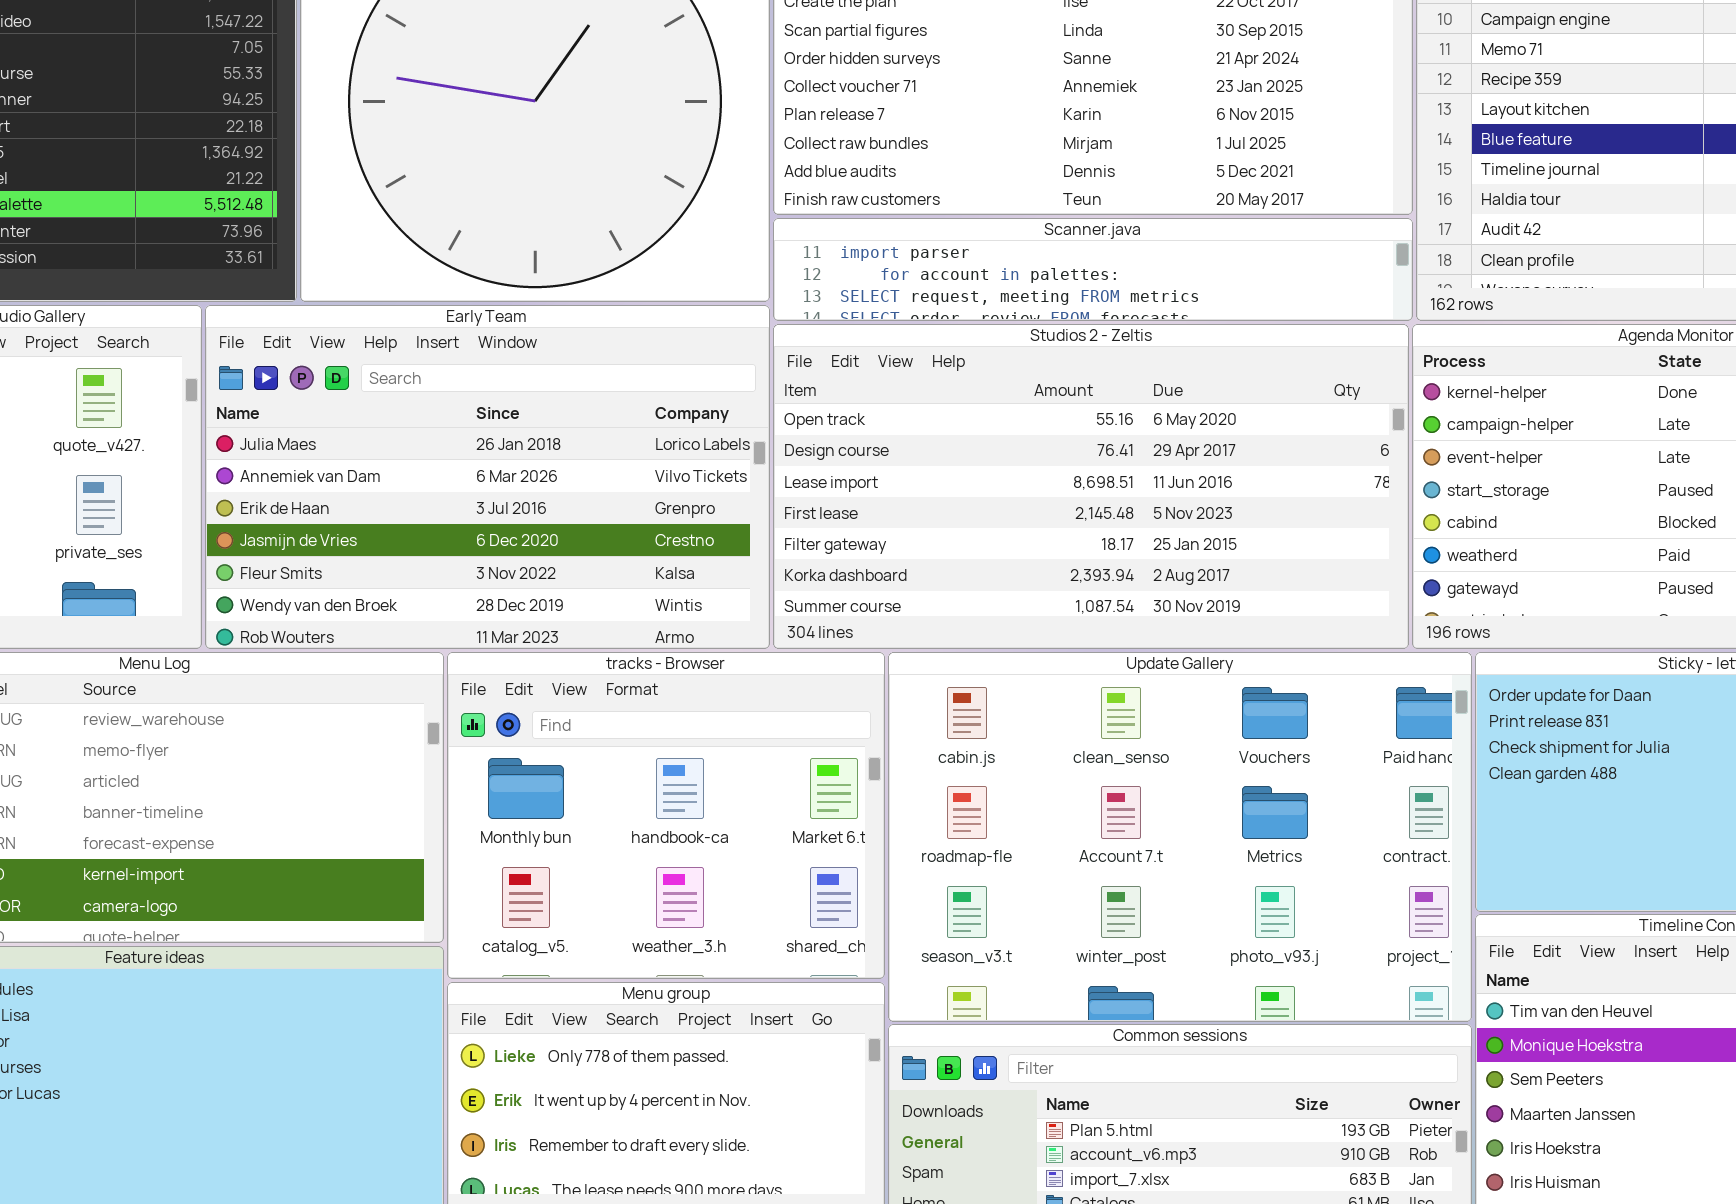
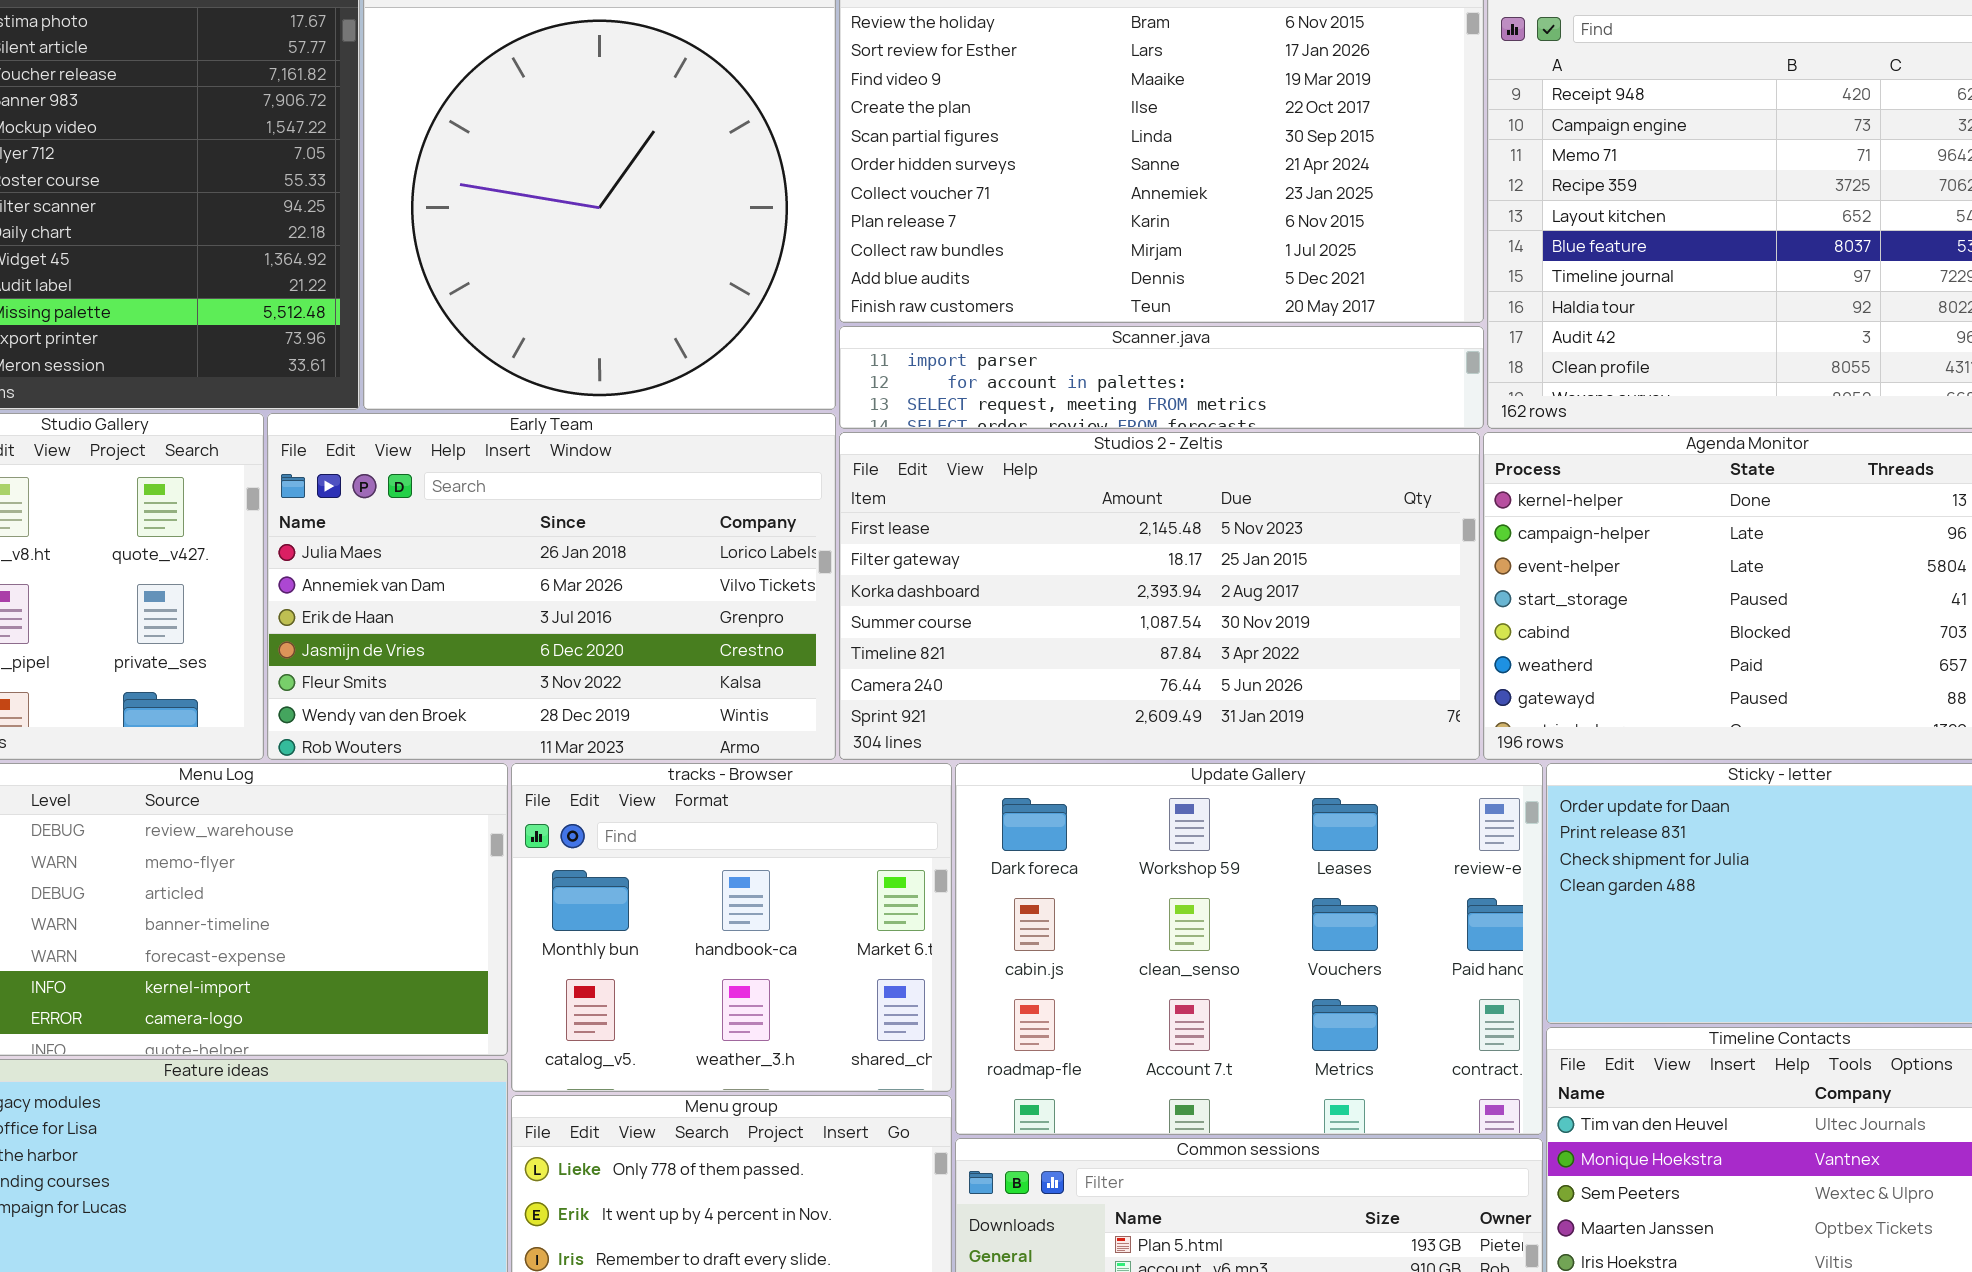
Studios 2 - Zeltis: [773,324,1409,649] -> [839,432,1480,760], scrolled down 3 rows
Update Gallery: [888,652,1472,1022] -> [955,763,1543,1135], scrolled up 1 row

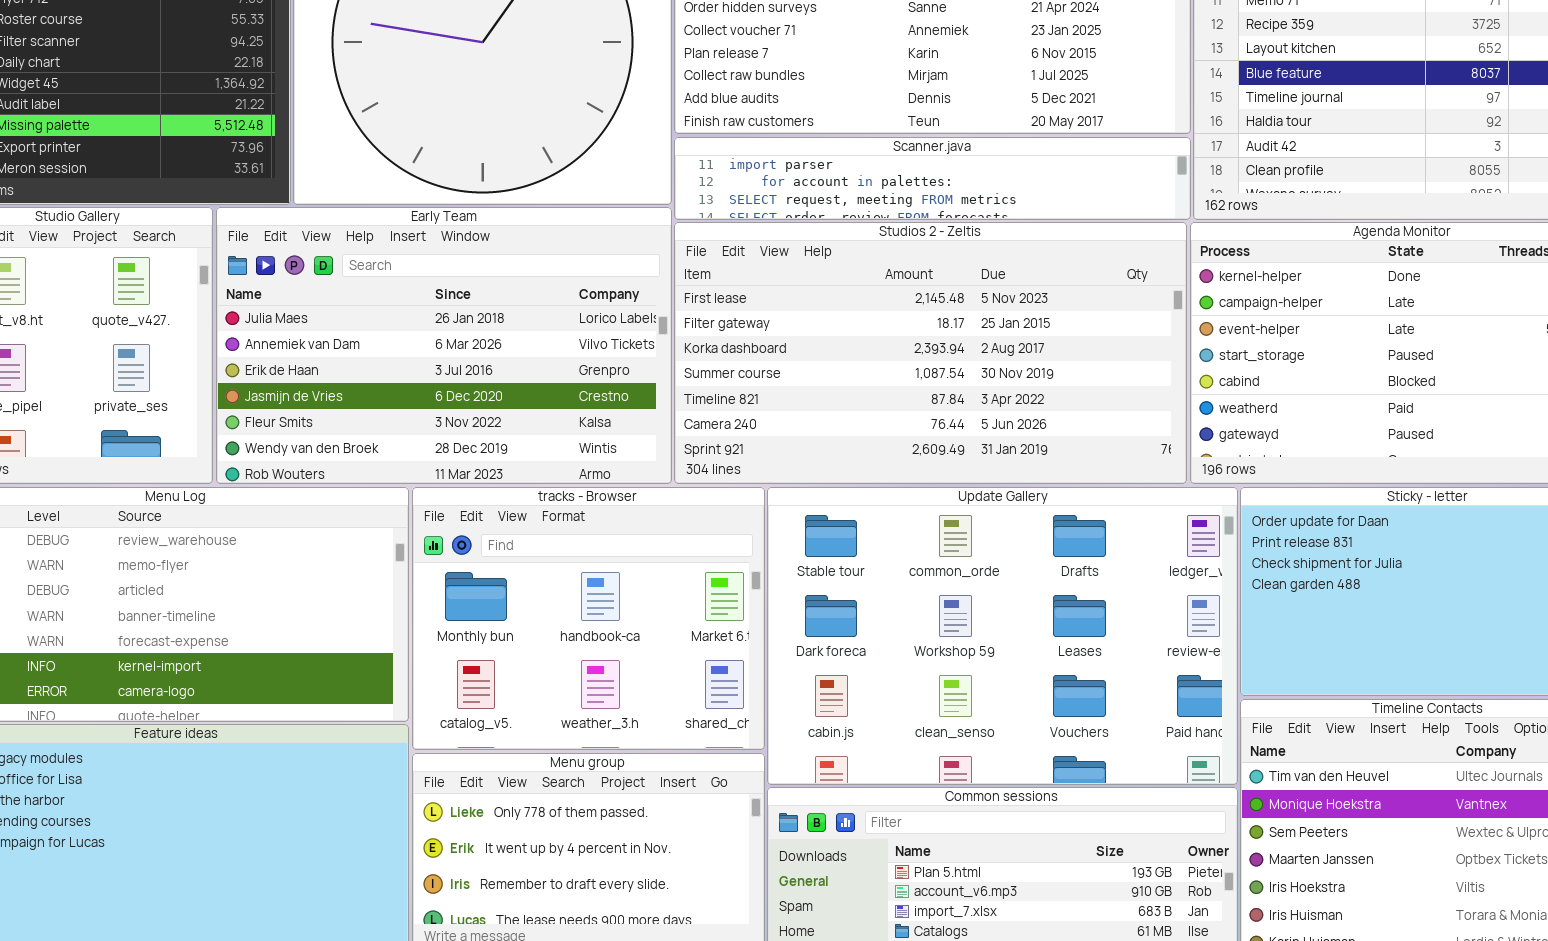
Update Gallery: [955,763,1543,1135] -> [767,487,1238,785], scrolled up 1 row

